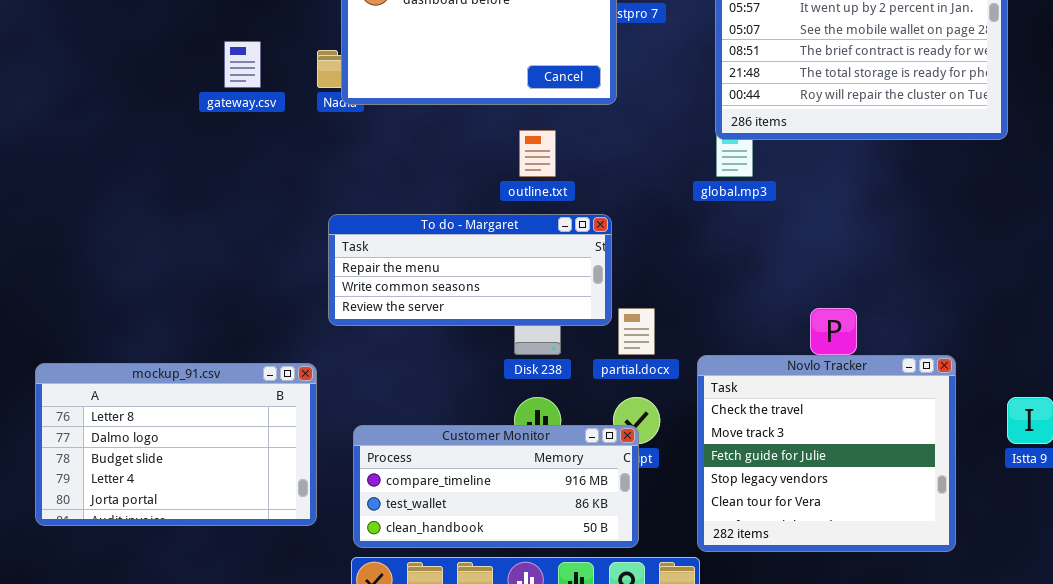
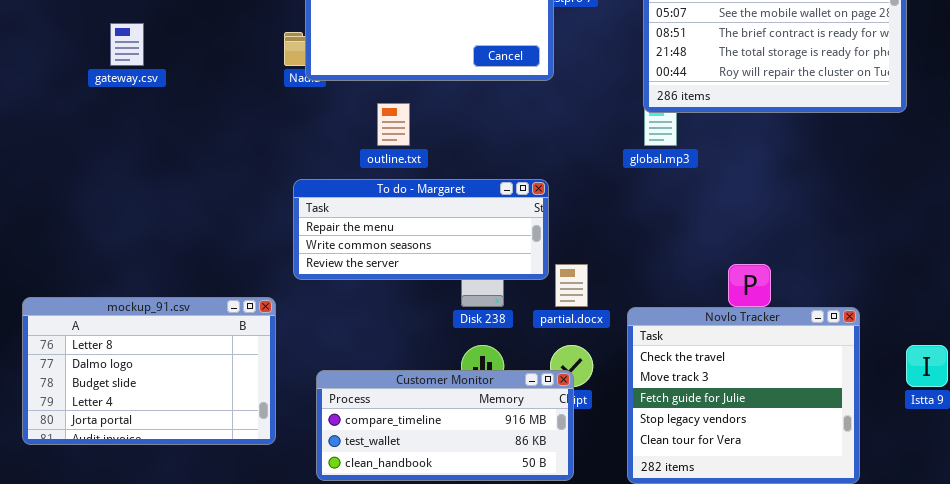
gateway.csv: [224,41,261,88] -> [110,23,144,66], moved
outline.txt: [519,130,556,177] -> [377,103,410,146], moved
mockup_91.csv: [35,363,317,526] -> [22,297,276,445], moved

